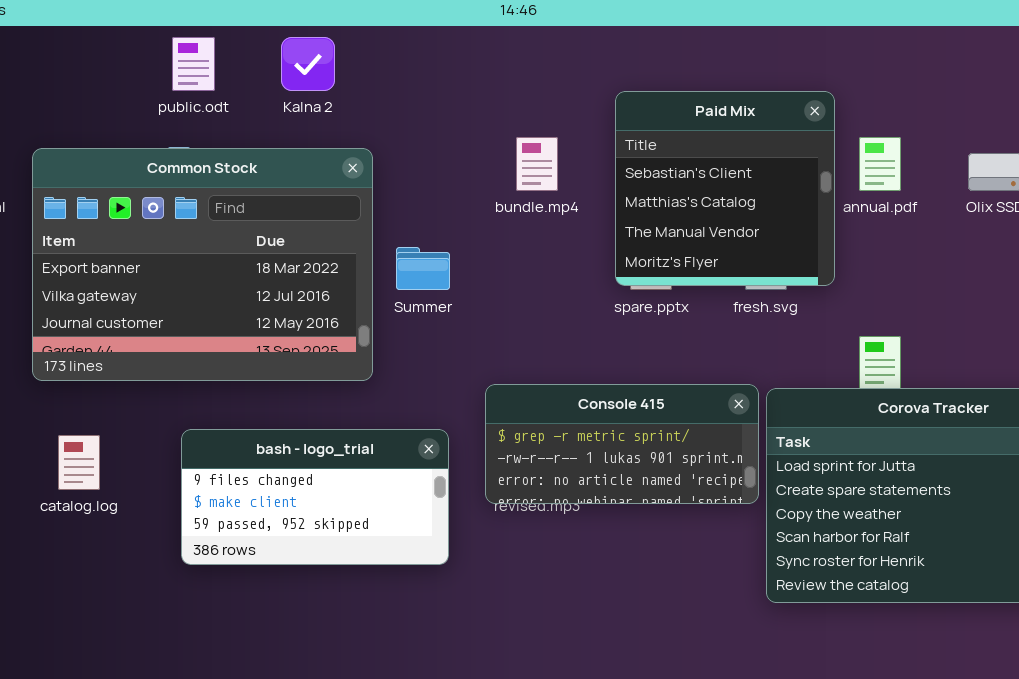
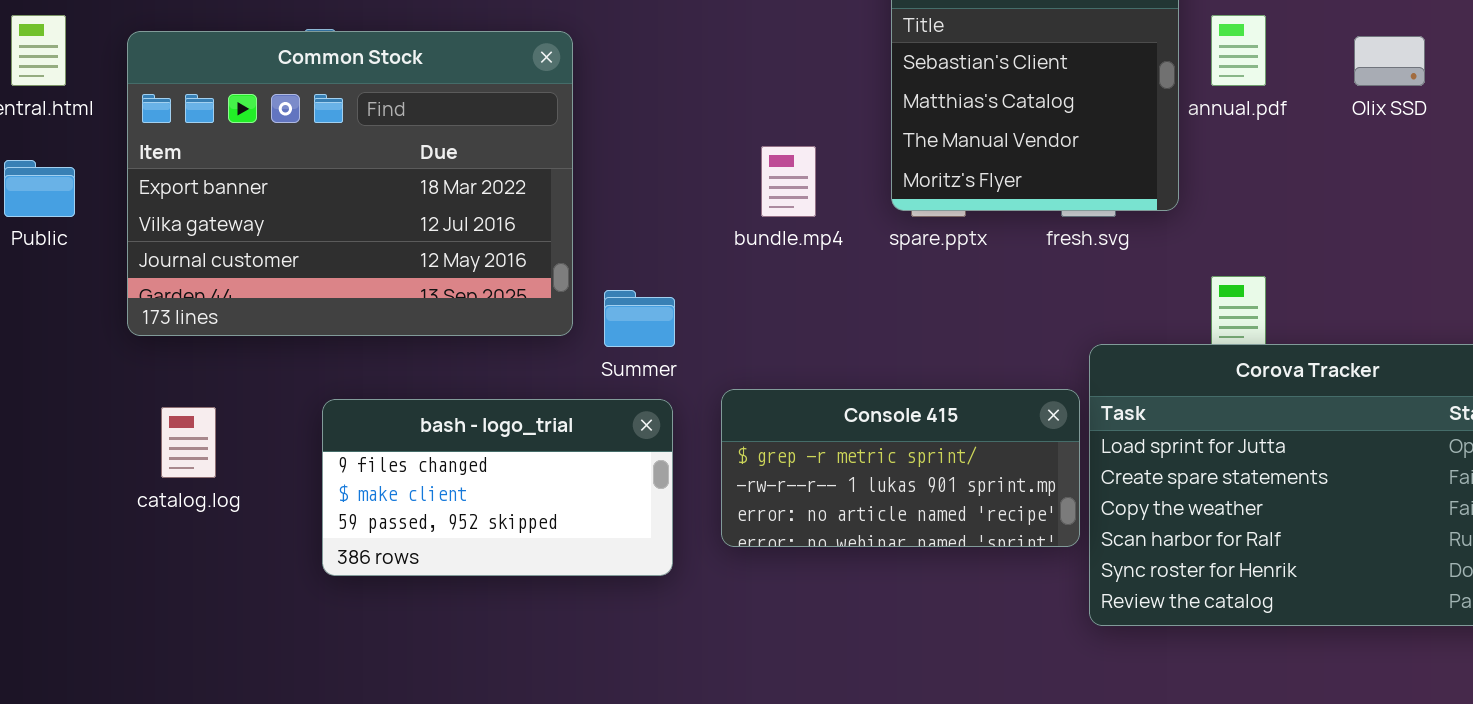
bundle.mp4: [516,137,558,191] -> [761,146,816,217], moved
Summer: [396,247,450,290] -> [604,290,675,347], moved
Console 415: [485,384,759,504] -> [721,389,1080,547], moved

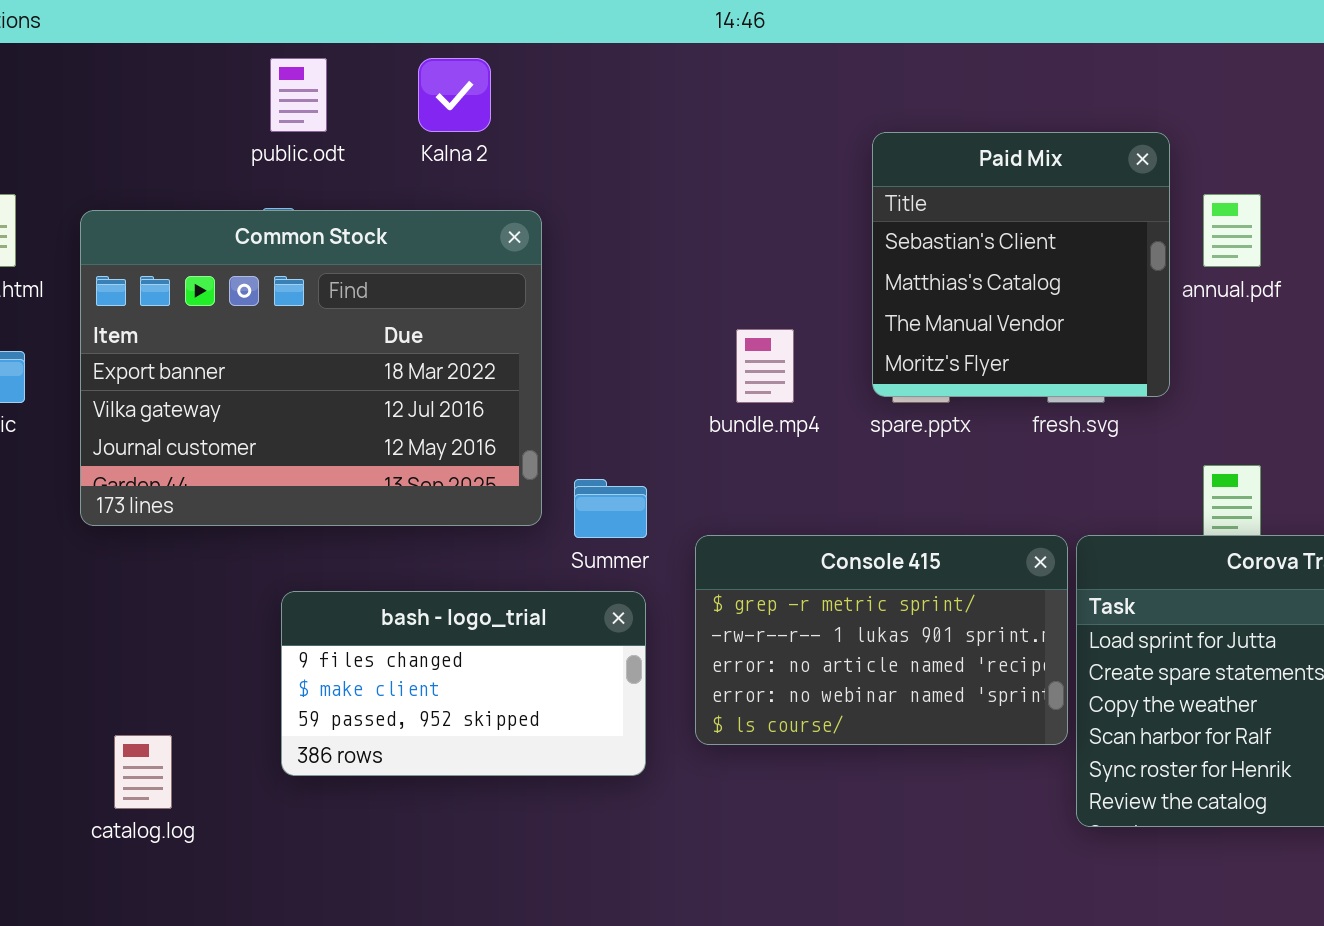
Console 415: [721,389,1080,547] -> [695,535,1068,745], resized
catalog.log: [161,407,216,478] -> [114,735,172,809], moved

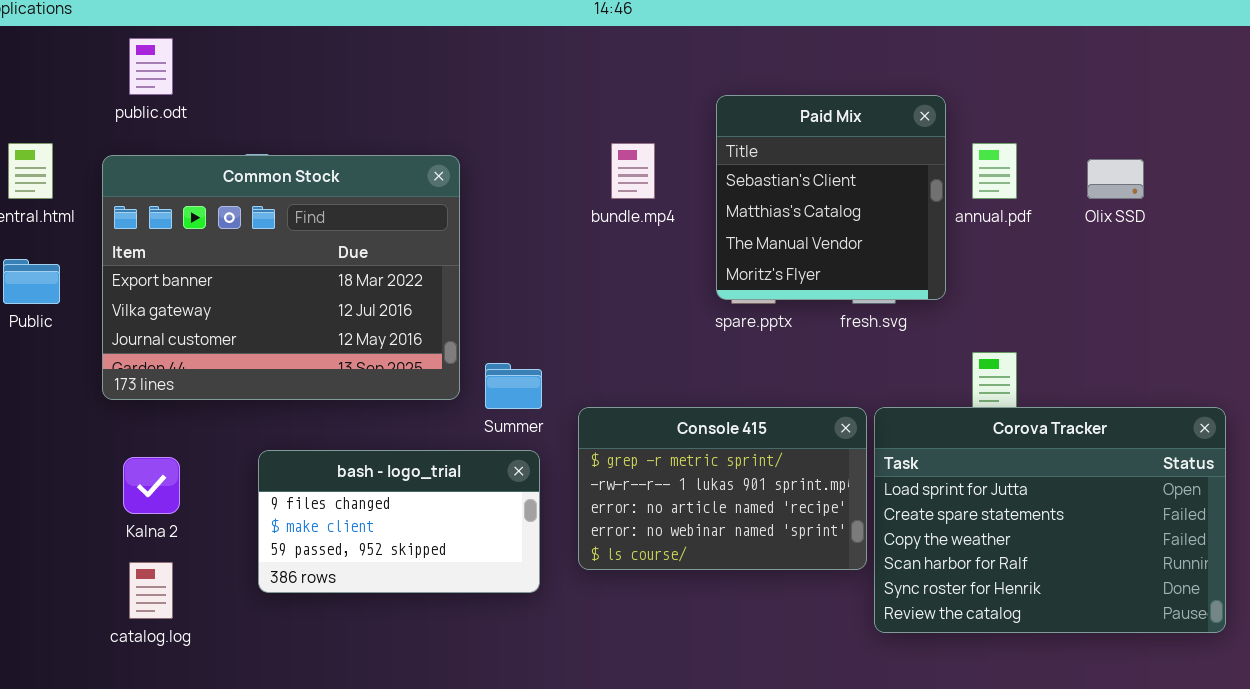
public.odt: [270,58,327,132] -> [129,38,173,95], moved
Kalna 2: [418,58,491,132] -> [123,457,180,514], moved
bundle.mp4: [736,329,794,403] -> [611,143,655,199], moved

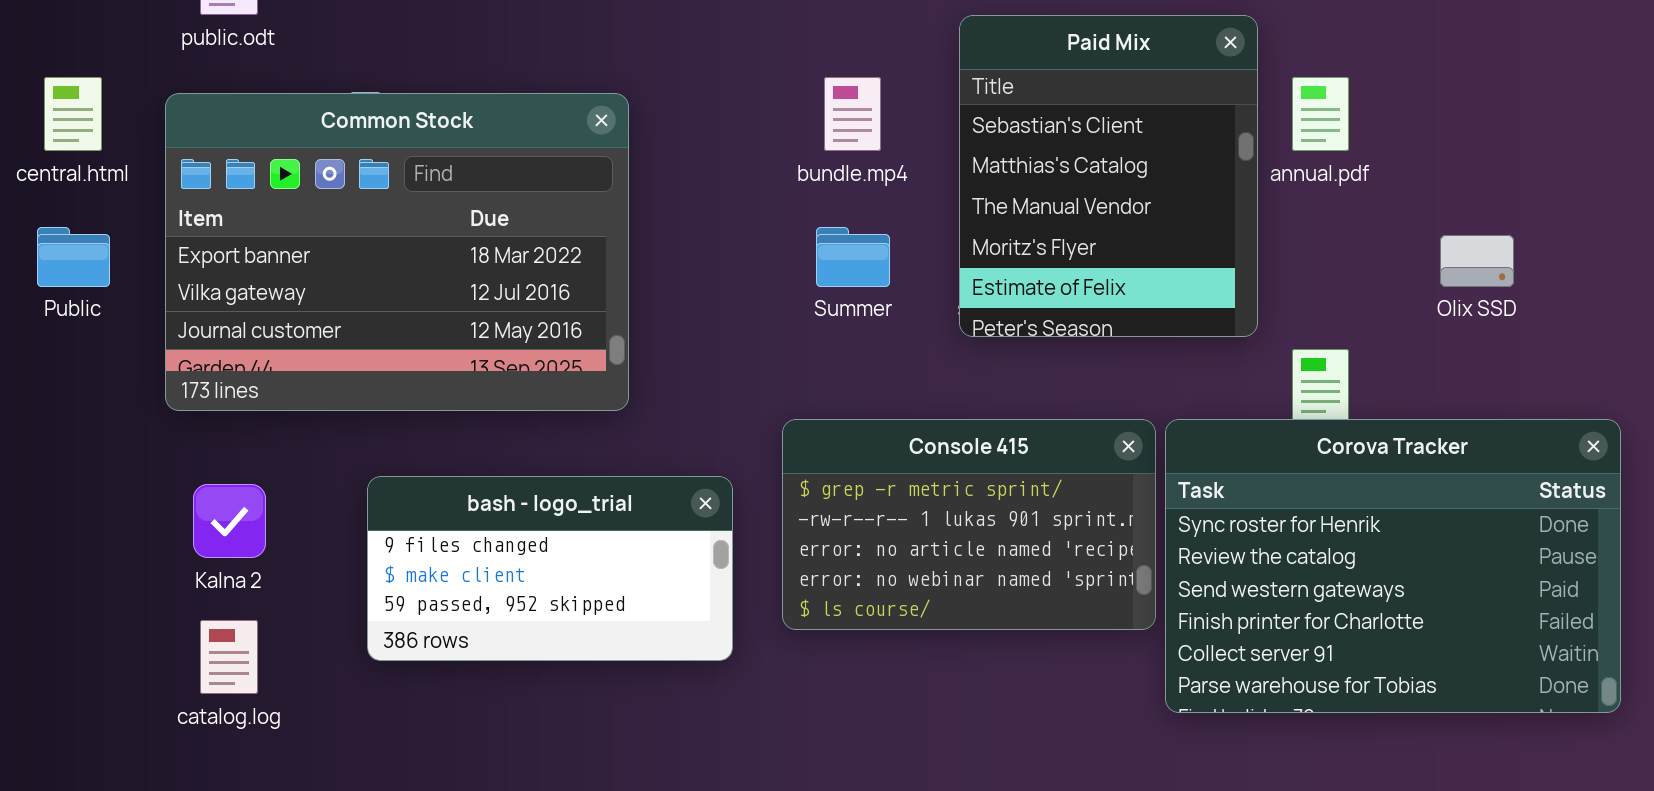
Paid Mix: [716,95,946,300] -> [959,15,1258,337], resized
Olix SSD: [1087,159,1144,199] -> [1440,235,1514,287], moved
Summer: [485,363,542,409] -> [816,227,890,287], moved
Corova Tracker: [874,407,1226,633] -> [1165,419,1621,713], scrolled down 4 rows

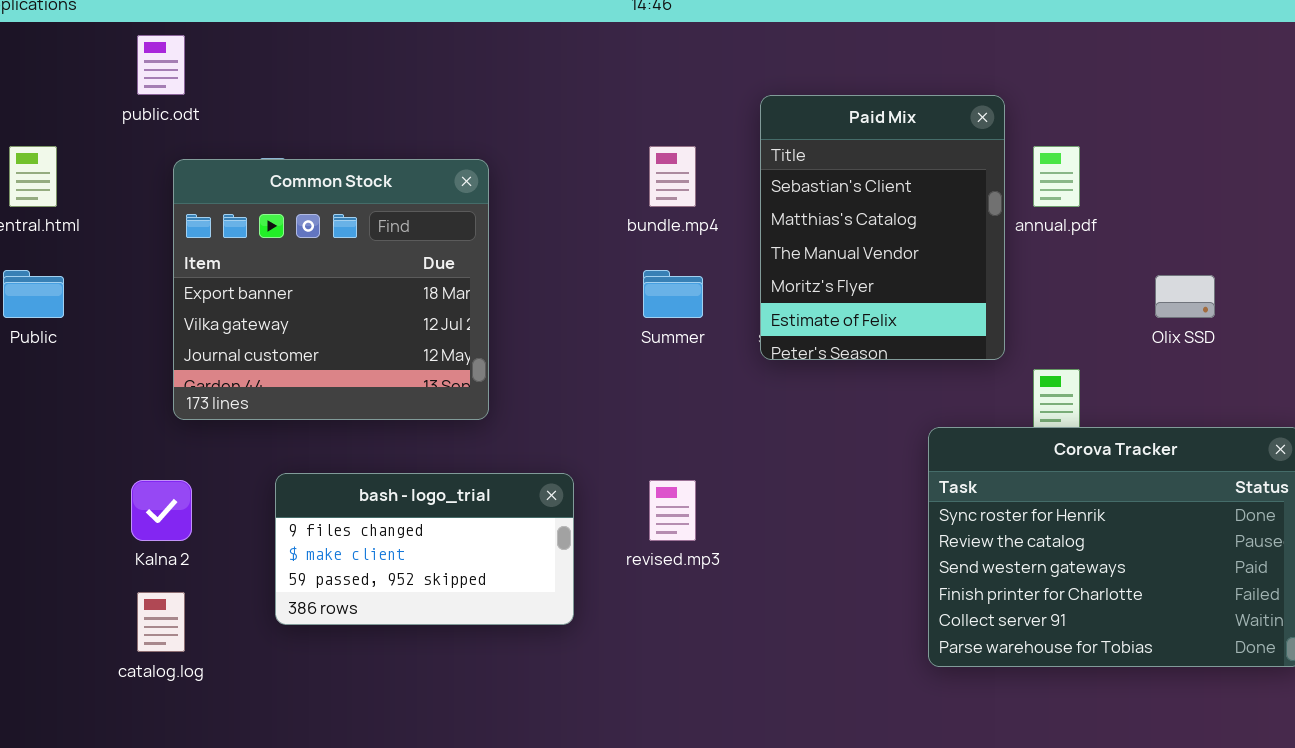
Common Stock: [165,93,629,411] -> [173,159,489,420], resized
Console 415: [782,419,1156,630] -> none, closed

